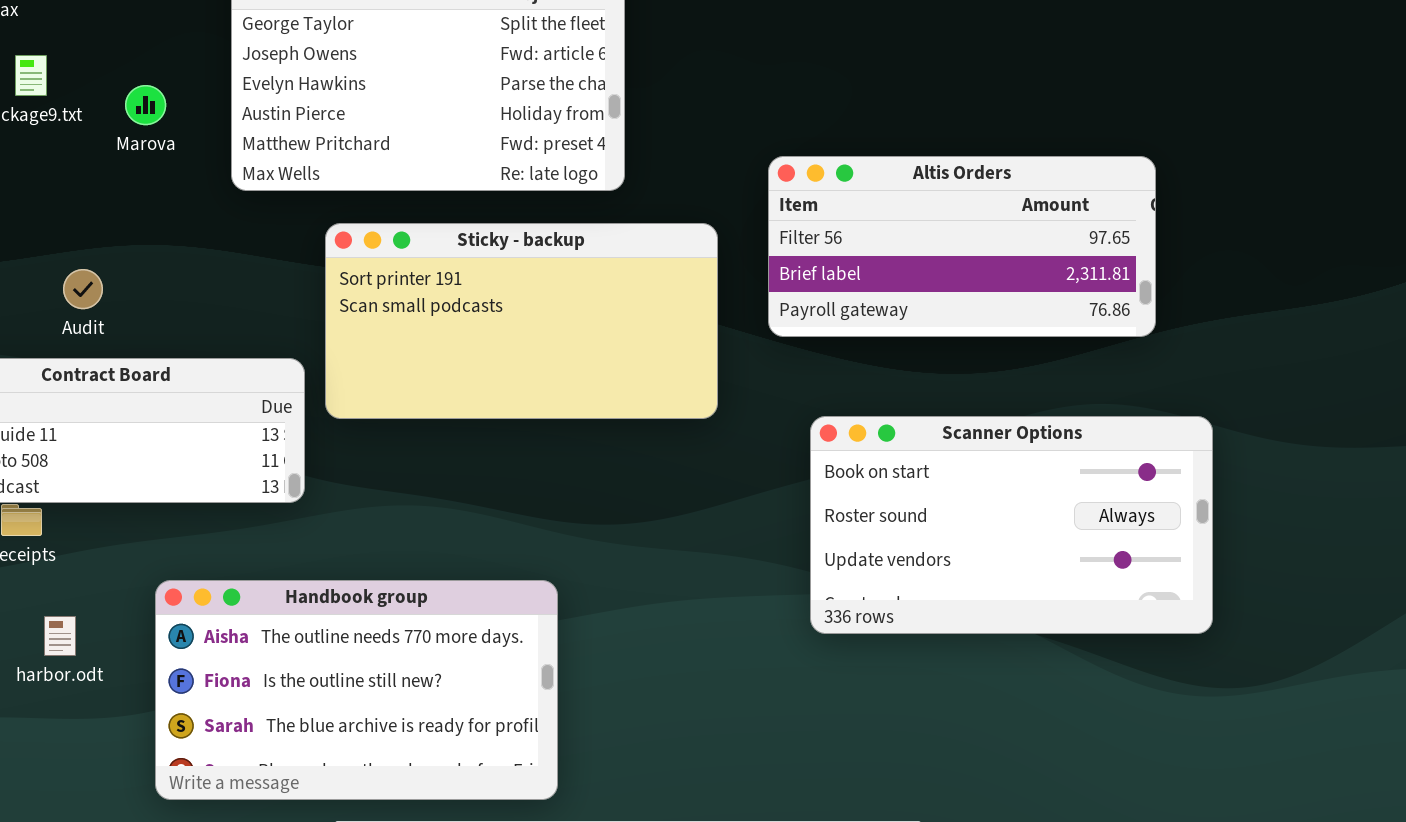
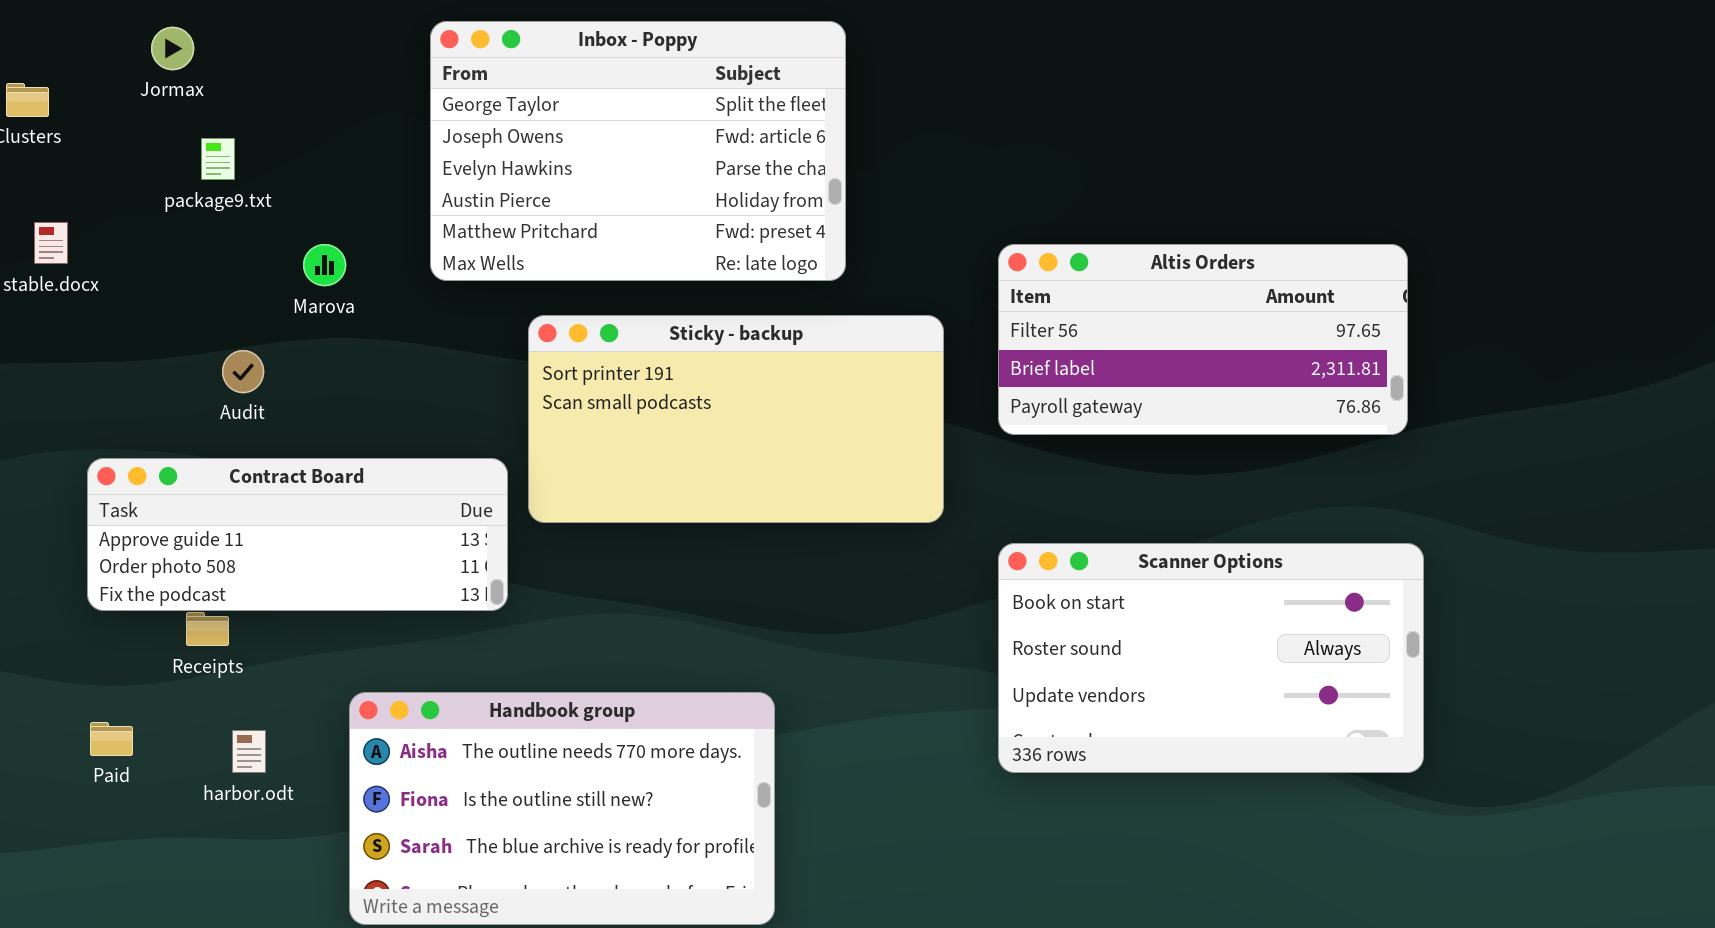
Marova: [125,85,166,125] -> [303,244,346,286], moved
Audit: [63,269,103,309] -> [222,350,264,393], moved
Scanner Options: [810,416,1213,634] -> [998,543,1424,773], moved

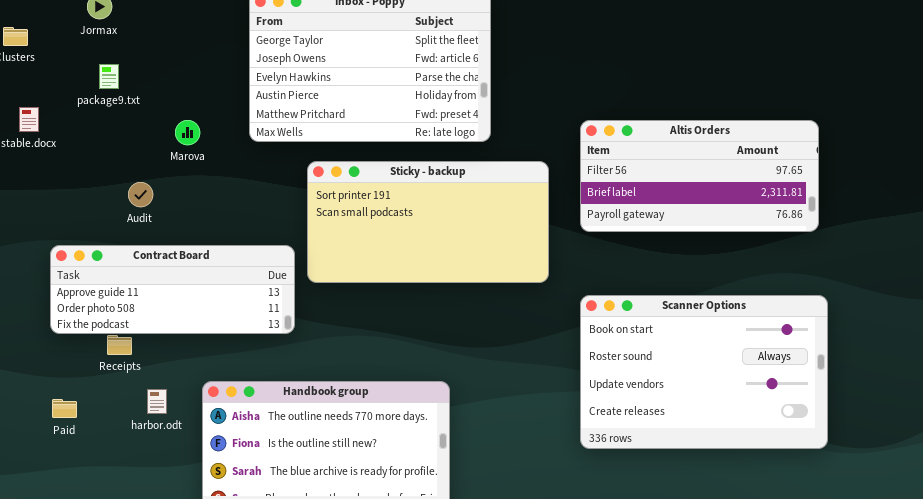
package9.txt: [201,138,235,180] -> [99,64,119,89], moved
Scanner Options: [998,543,1424,773] -> [580,295,828,449], resized
harbor.odt: [232,730,266,773] -> [147,389,167,414], moved

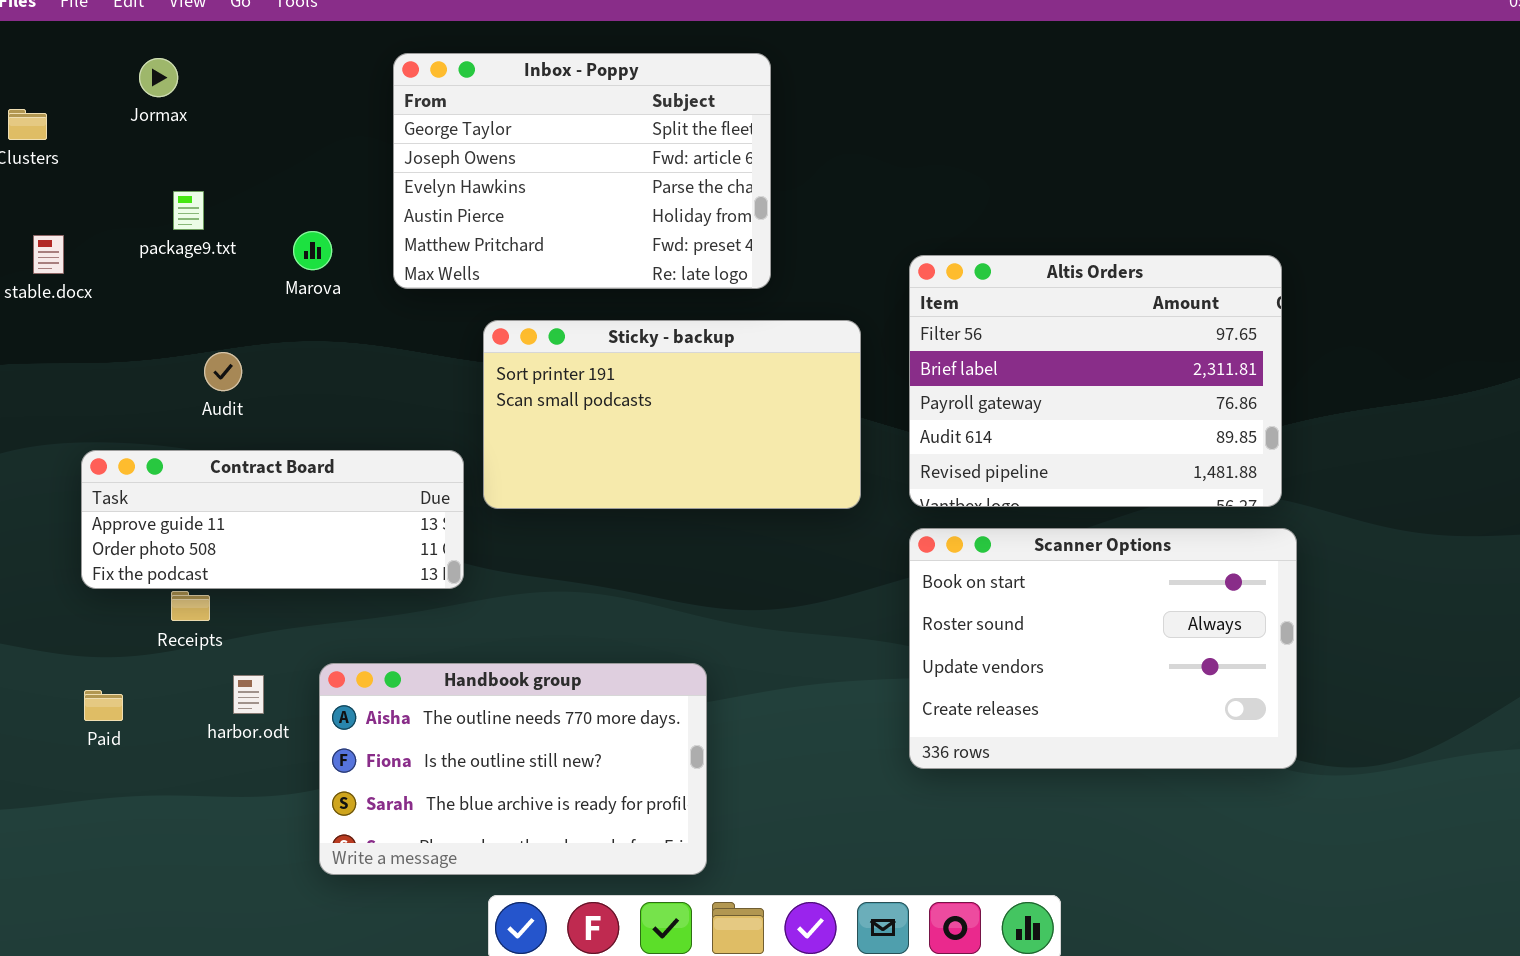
package9.txt: [99,64,119,89] -> [173,191,204,230], moved
Marova: [175,120,200,145] -> [293,231,332,270], moved
Altis Orders: [580,120,819,232] -> [909,255,1282,507], resized

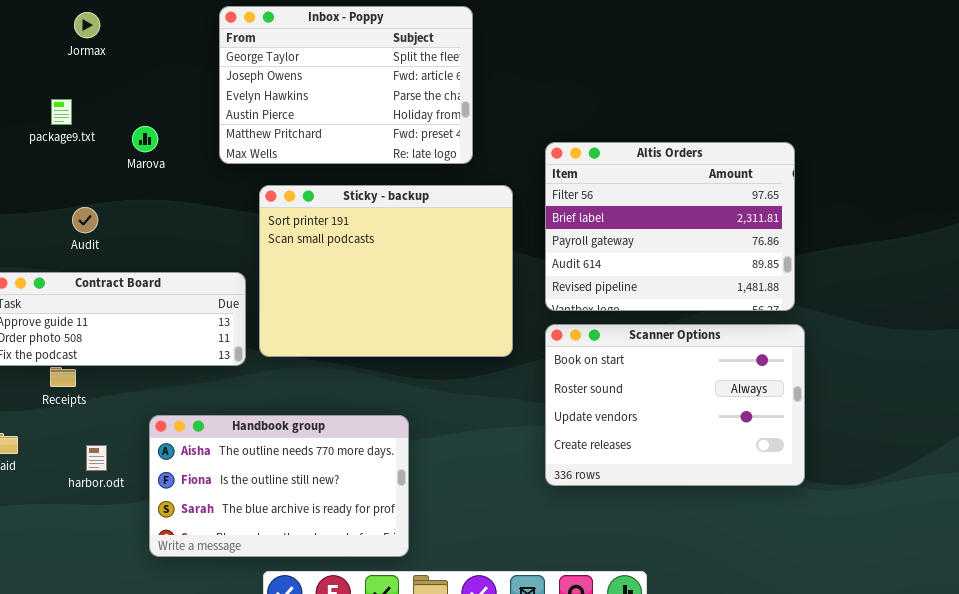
Inbox - Poppy: [393,53,771,289] -> [219,6,473,164], moved
Jormax: [139,58,178,97] -> [74,12,100,38], moved
Sticky - backup: [483,320,861,509] -> [259,185,513,357], resized
harbor.odt: [233,675,264,714] -> [86,445,107,471], moved

